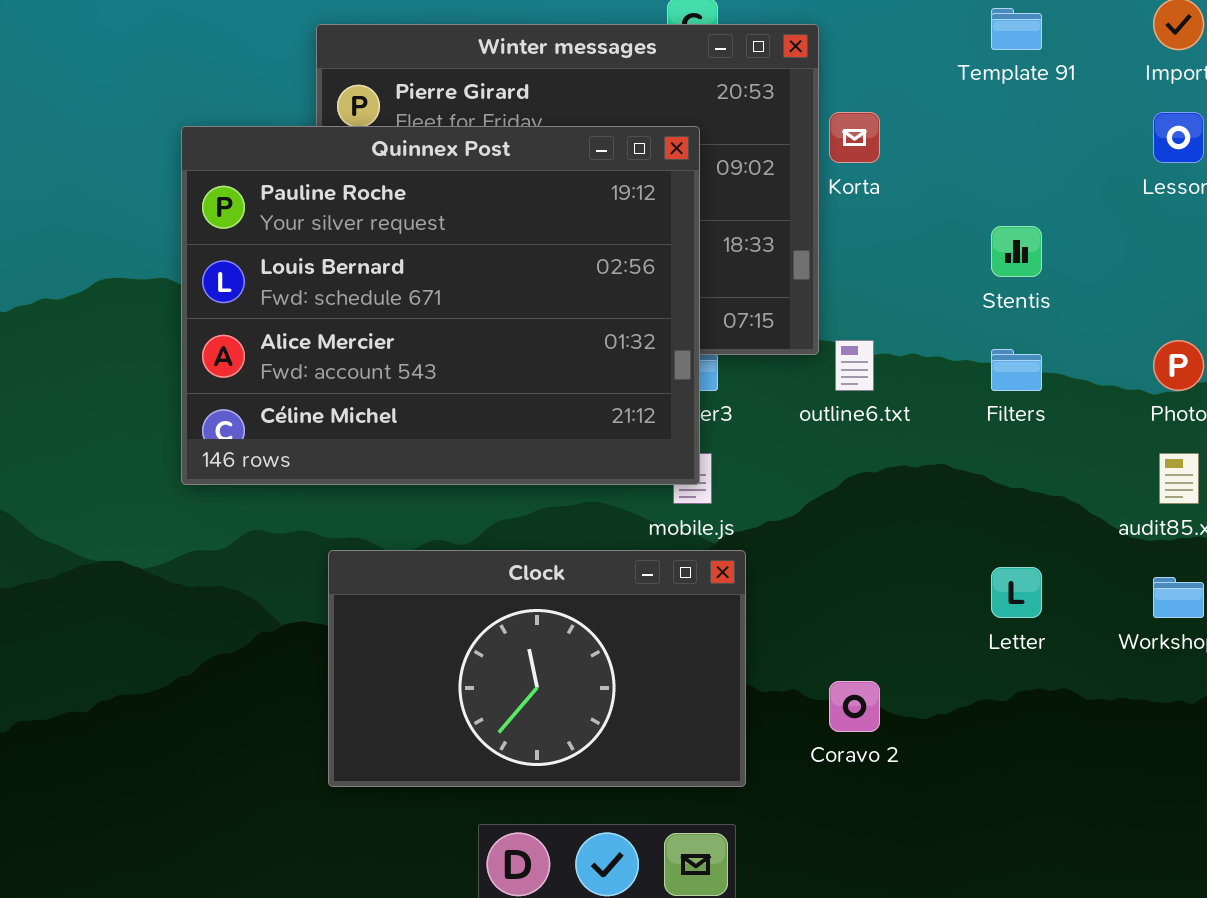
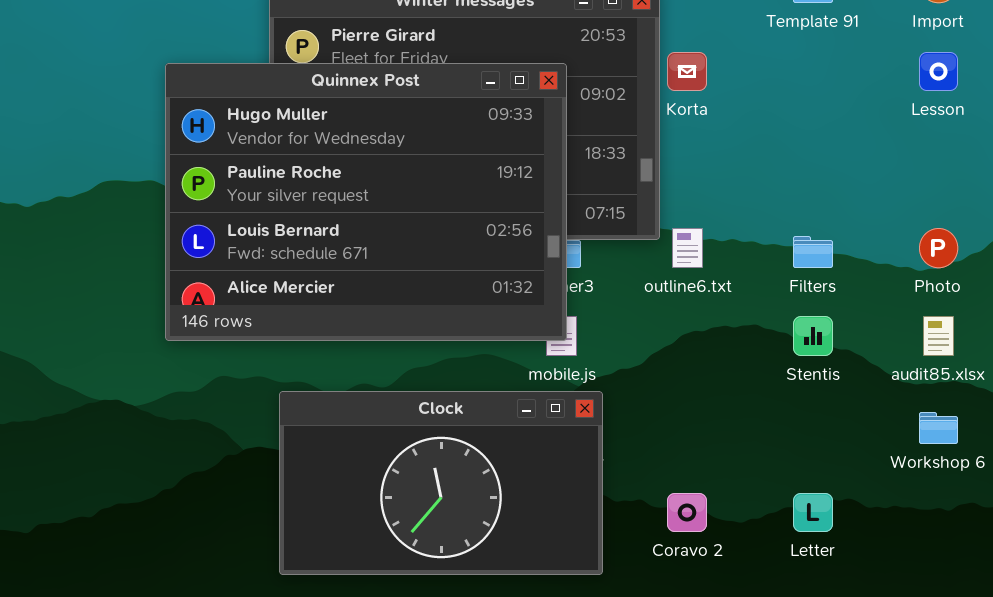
Quinnex Post: [181,126,700,485] -> [165,63,567,341], scrolled up 1 row
Stentis: [991,226,1042,277] -> [793,316,833,356], moved
Letter: [991,567,1042,618] -> [793,493,833,532], moved

